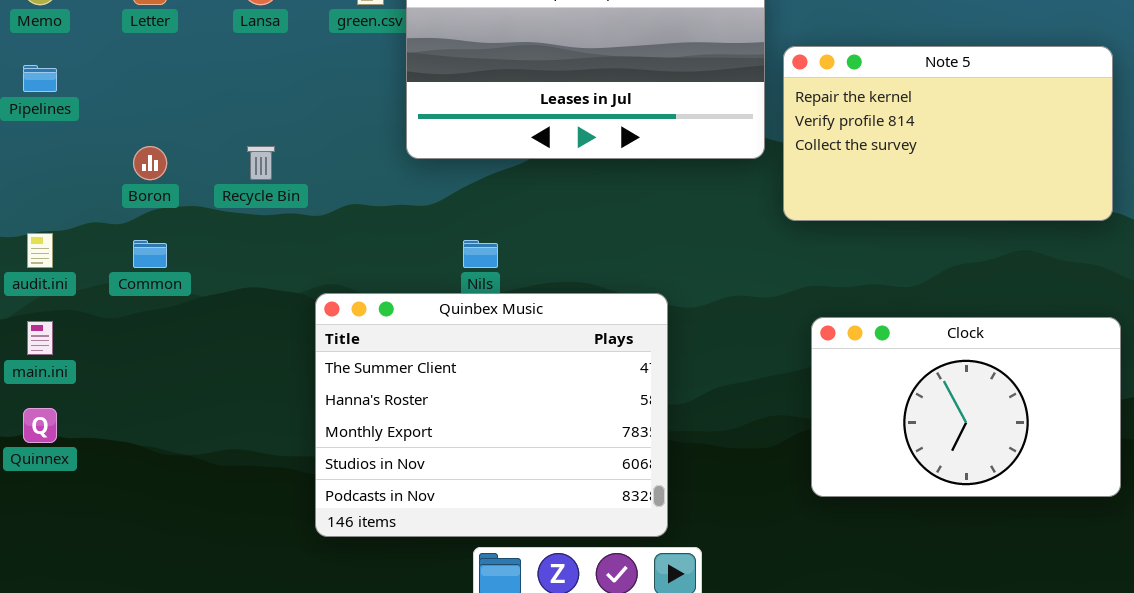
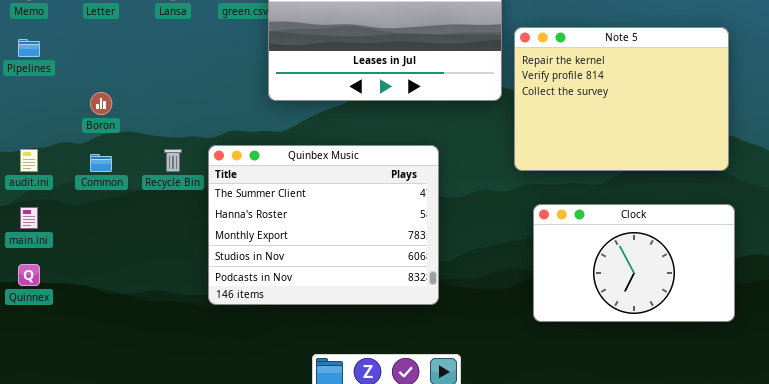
Note 5: [783,46,1113,221] -> [514,27,729,171], resized
Recycle Bin: [247,146,275,180] -> [164,149,182,172], moved
Quinbex Music: [315,293,668,537] -> [208,145,439,305], moved

